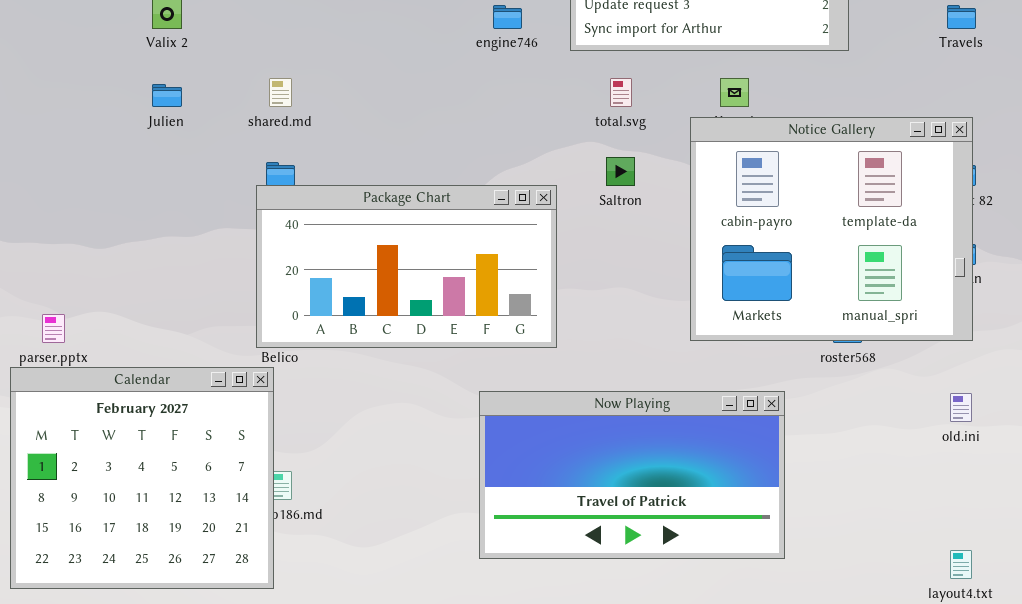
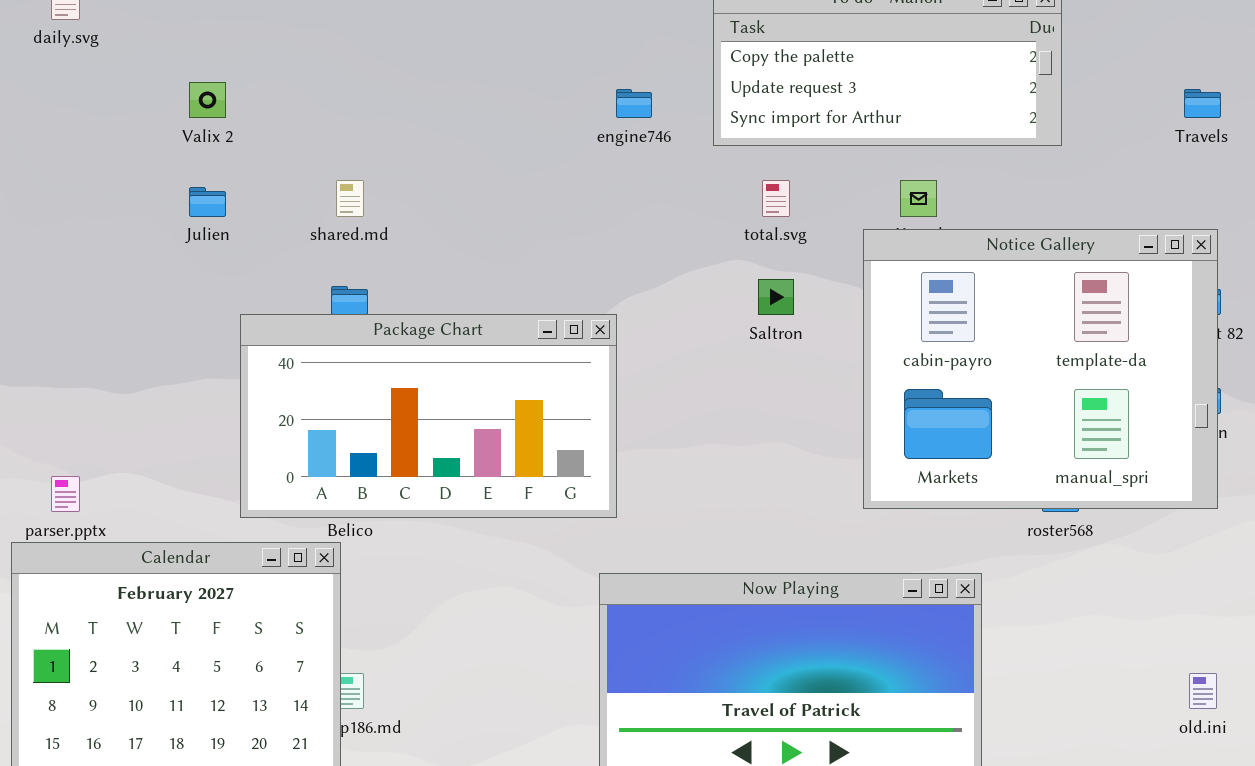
Package Chart: [256,185,557,348] -> [240,314,617,518], moved
old.ini: [950,393,972,422] -> [1189,673,1217,709], moved

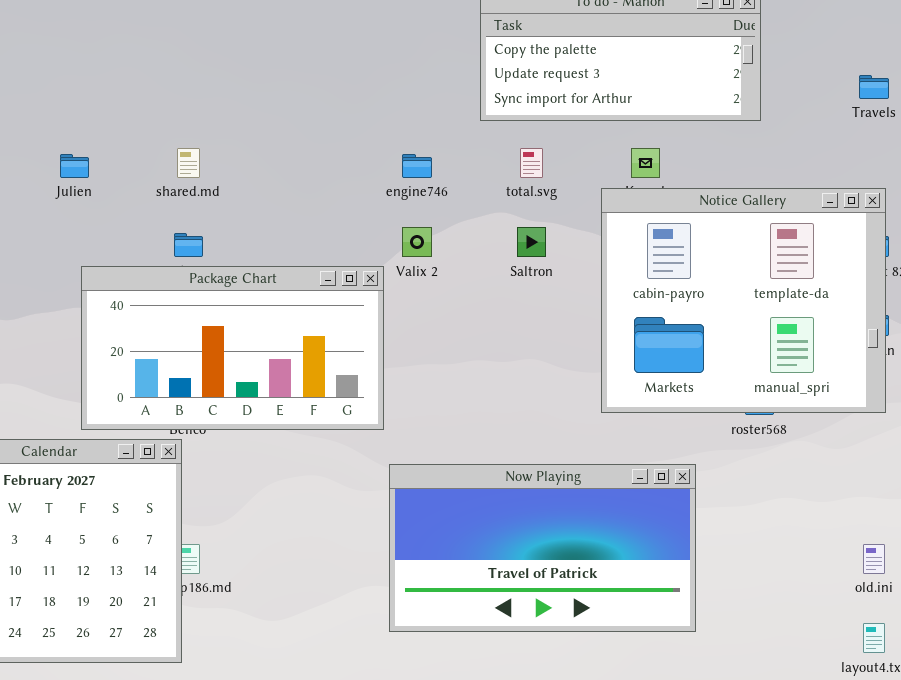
Valix 2: [189,82,226,118] -> [402,227,432,257], moved
engine746: [616,89,652,118] -> [402,154,432,178], moved
Package Chart: [240,314,617,518] -> [81,266,384,430], moved

